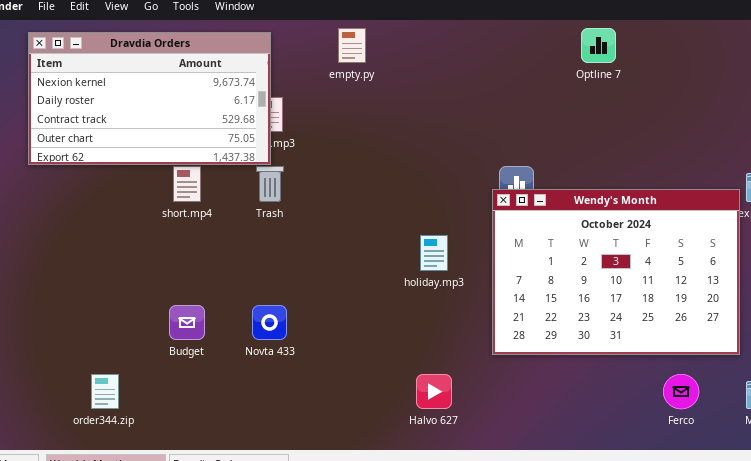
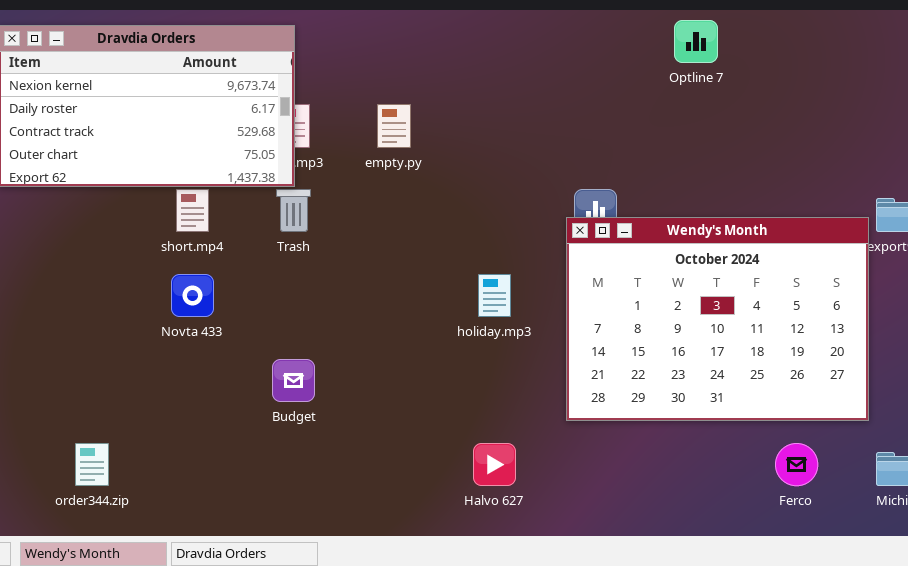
empty.py: [338,28,366,63] -> [377,104,411,148], moved
Budget: [169,305,205,340] -> [272,359,315,402], moved
Novta 433: [252,305,287,340] -> [171,274,214,317], moved

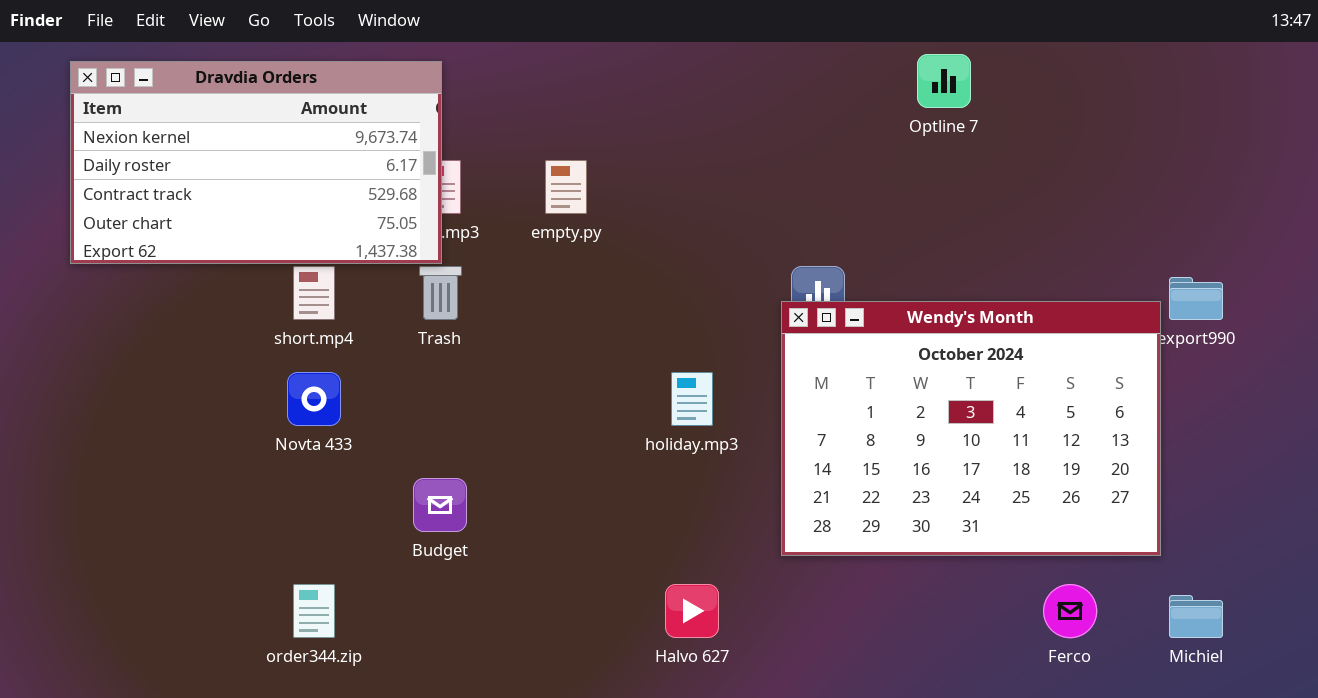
order344.zip: [75,443,109,486] -> [293,584,335,638], moved

